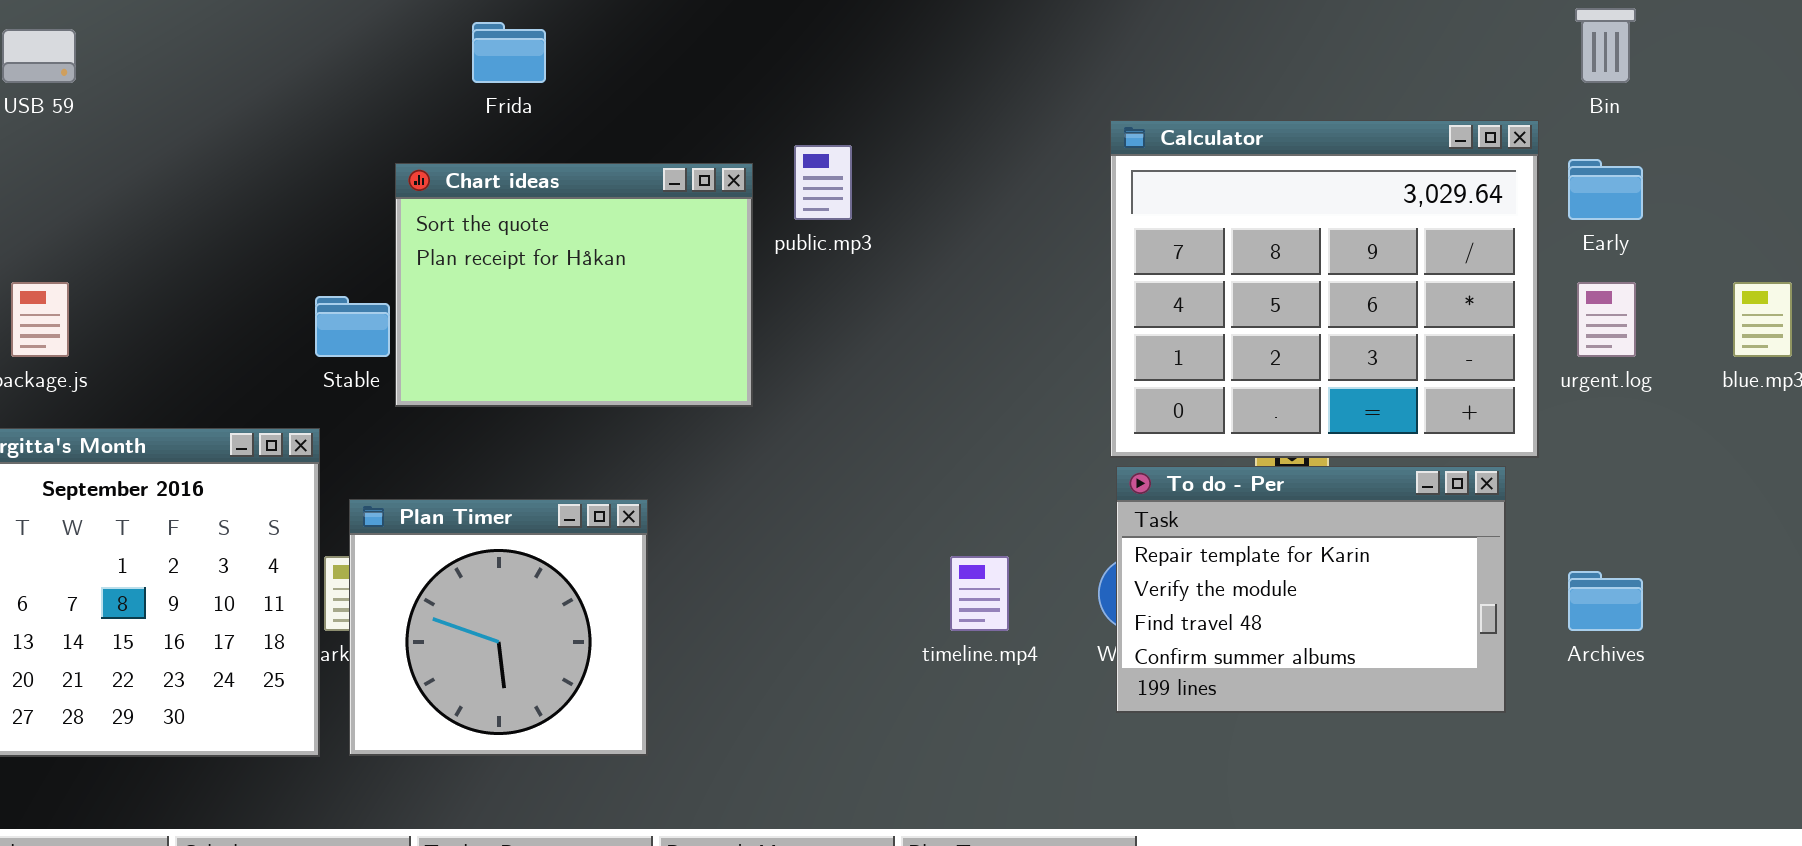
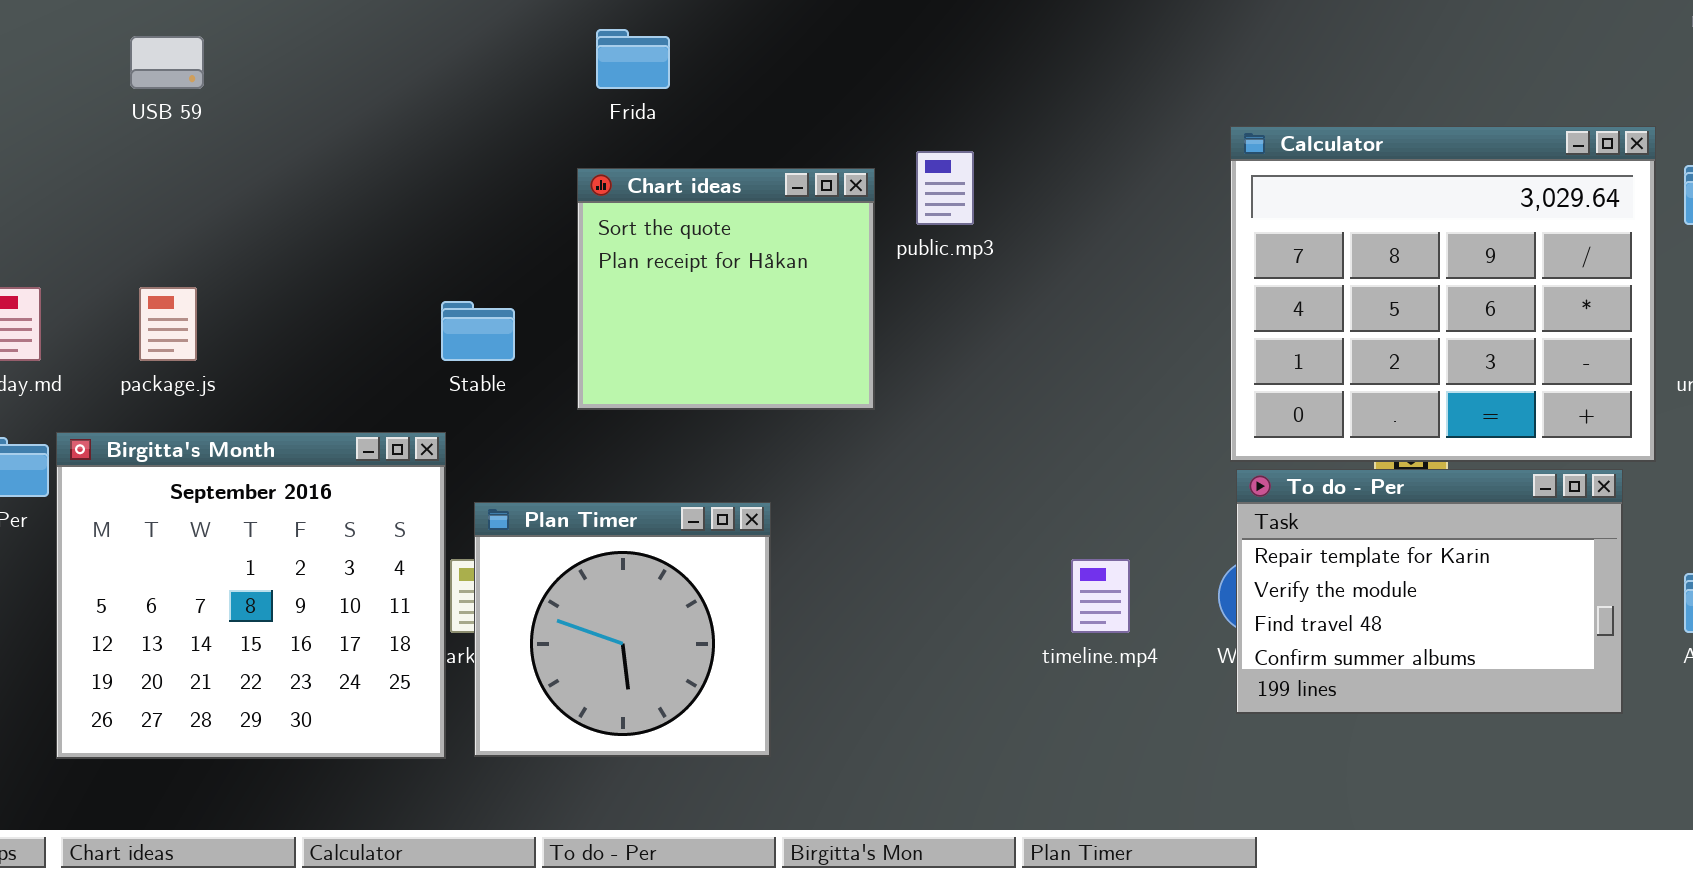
Chart ideas: [395,163,753,407] -> [577,168,875,410], resized

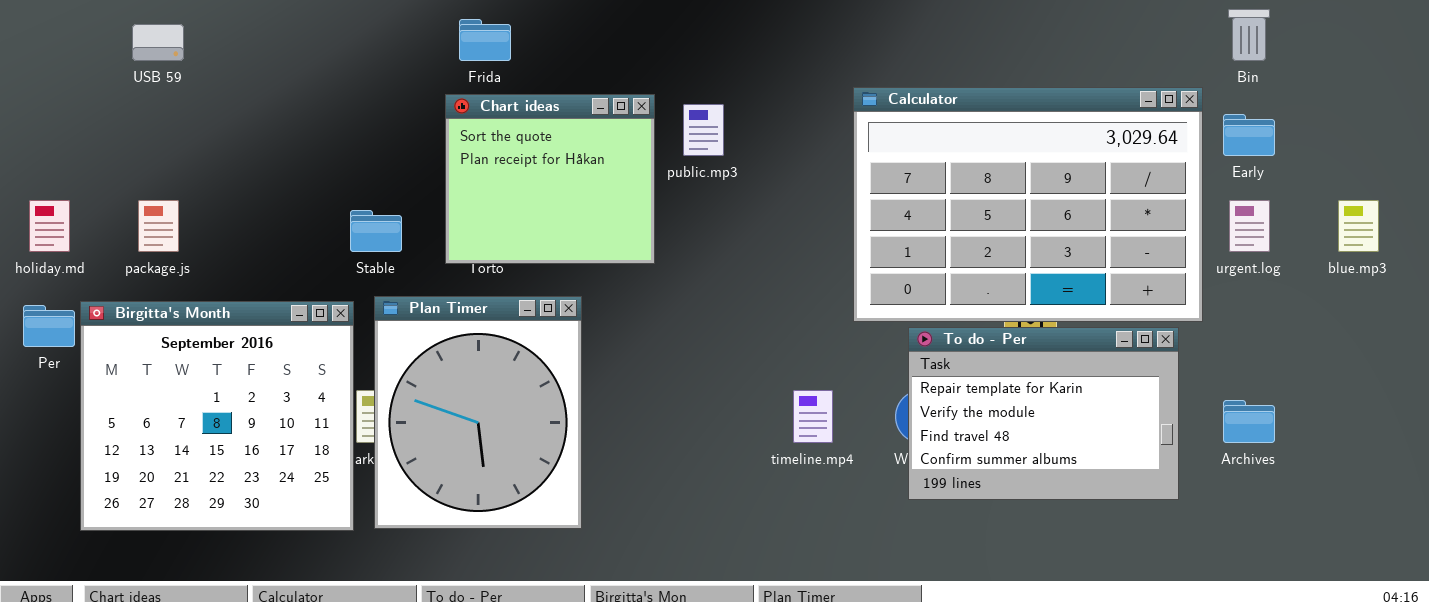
Calculator: [1230,126,1656,462] -> [853,87,1203,322], resized
Chart ideas: [577,168,875,410] -> [445,94,655,264], moved
Plan Timer: [474,502,771,757] -> [374,296,582,529], resized

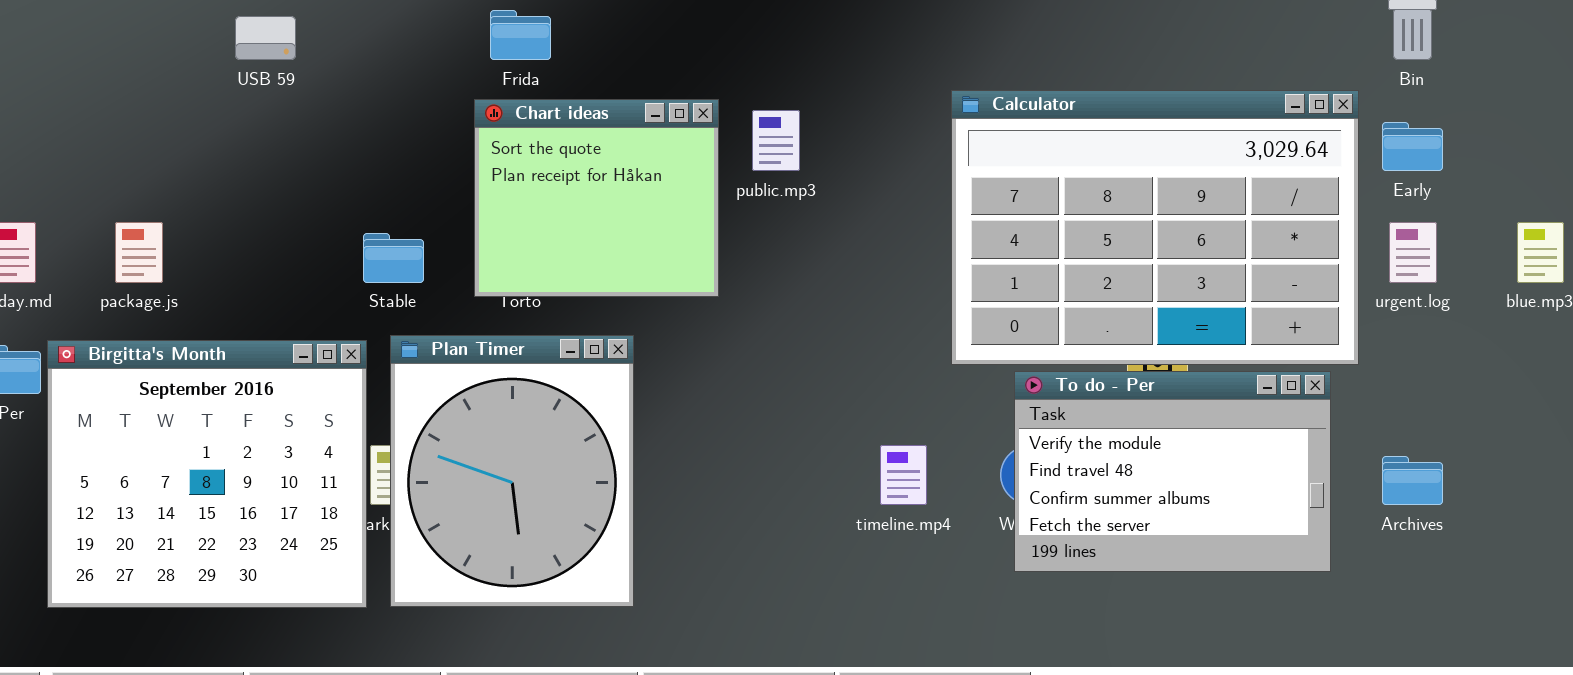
USB 59: [132,24,184,61] -> [235,16,296,60], moved
To do - Per: [908,327,1179,500] -> [1014,371,1331,572], scrolled down 1 row

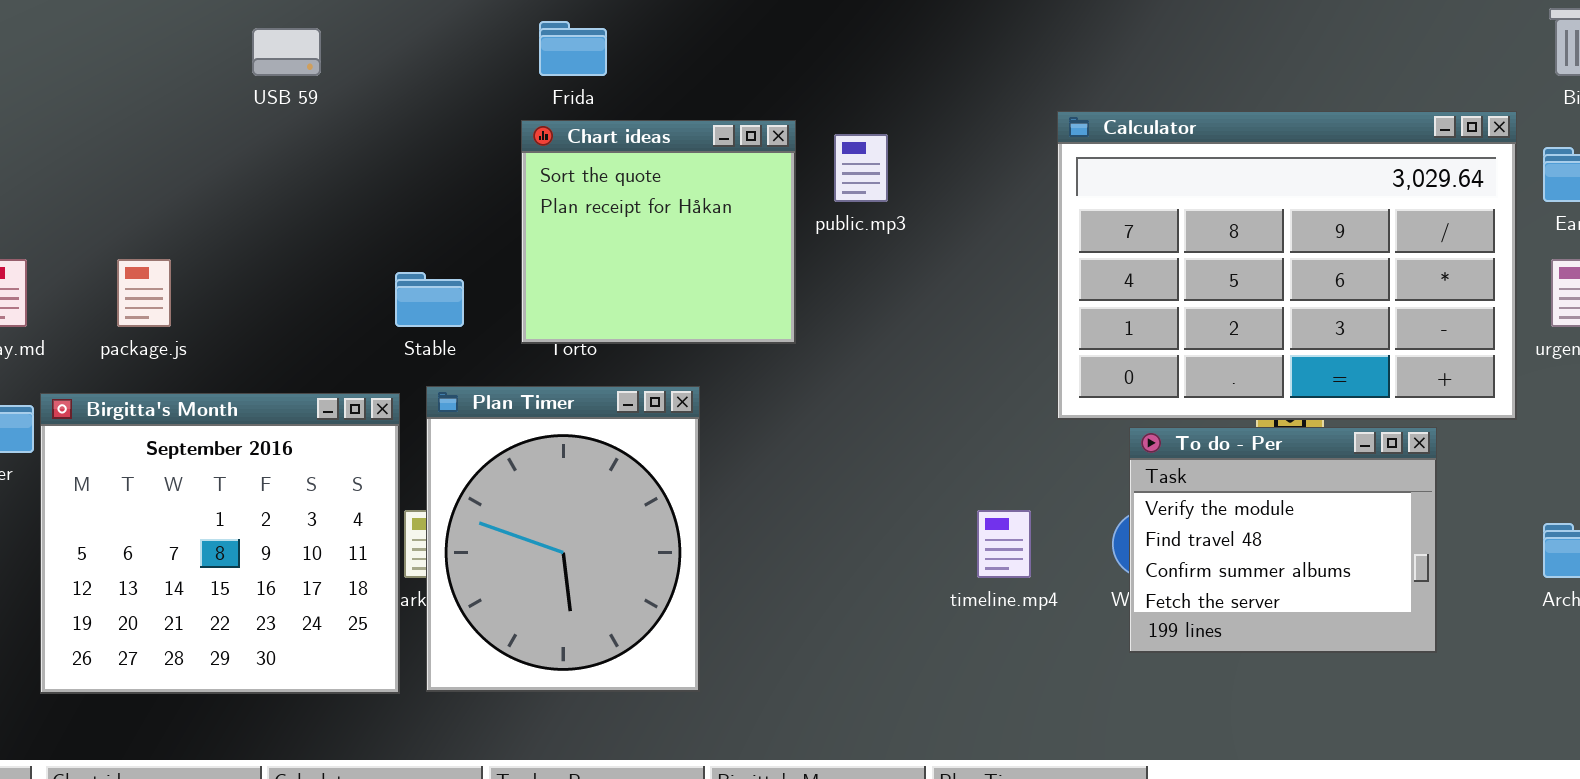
To do - Per: [1014,371,1331,572] -> [1129,427,1437,653], resized

